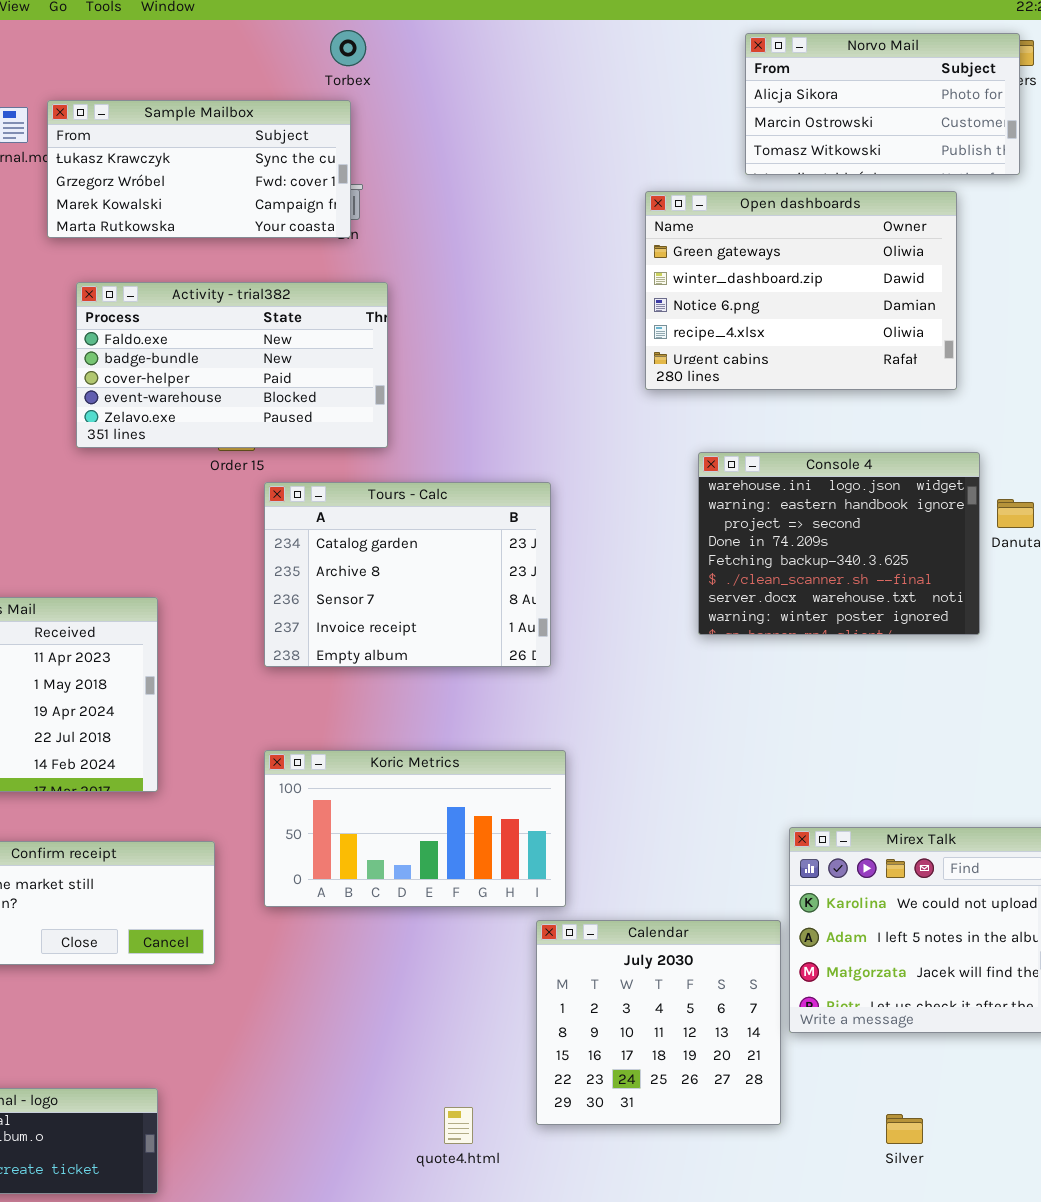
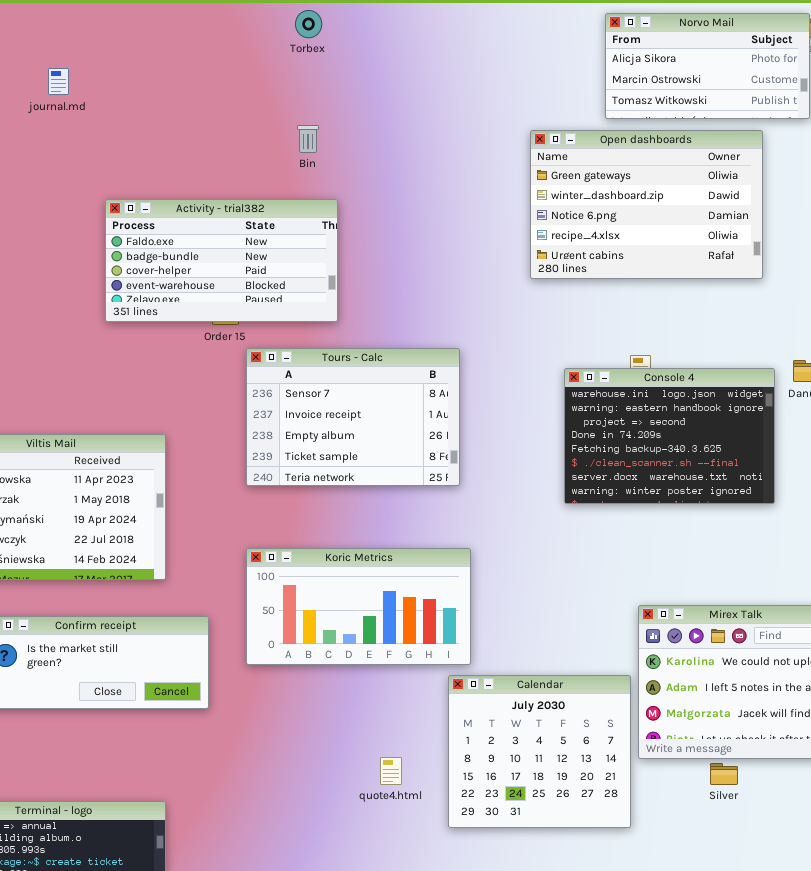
Sample Mailbox: [47,100,351,238] -> none, closed
Console 4: [698,452,980,635] -> [564,368,775,504], moved
Tours - Calc: [264,482,551,667] -> [246,348,460,486], scrolled down 2 rows
quote4.html: [444,1107,473,1144] -> [380,757,402,785], moved
Silver: [886,1114,923,1144] -> [710,763,738,785], moved

